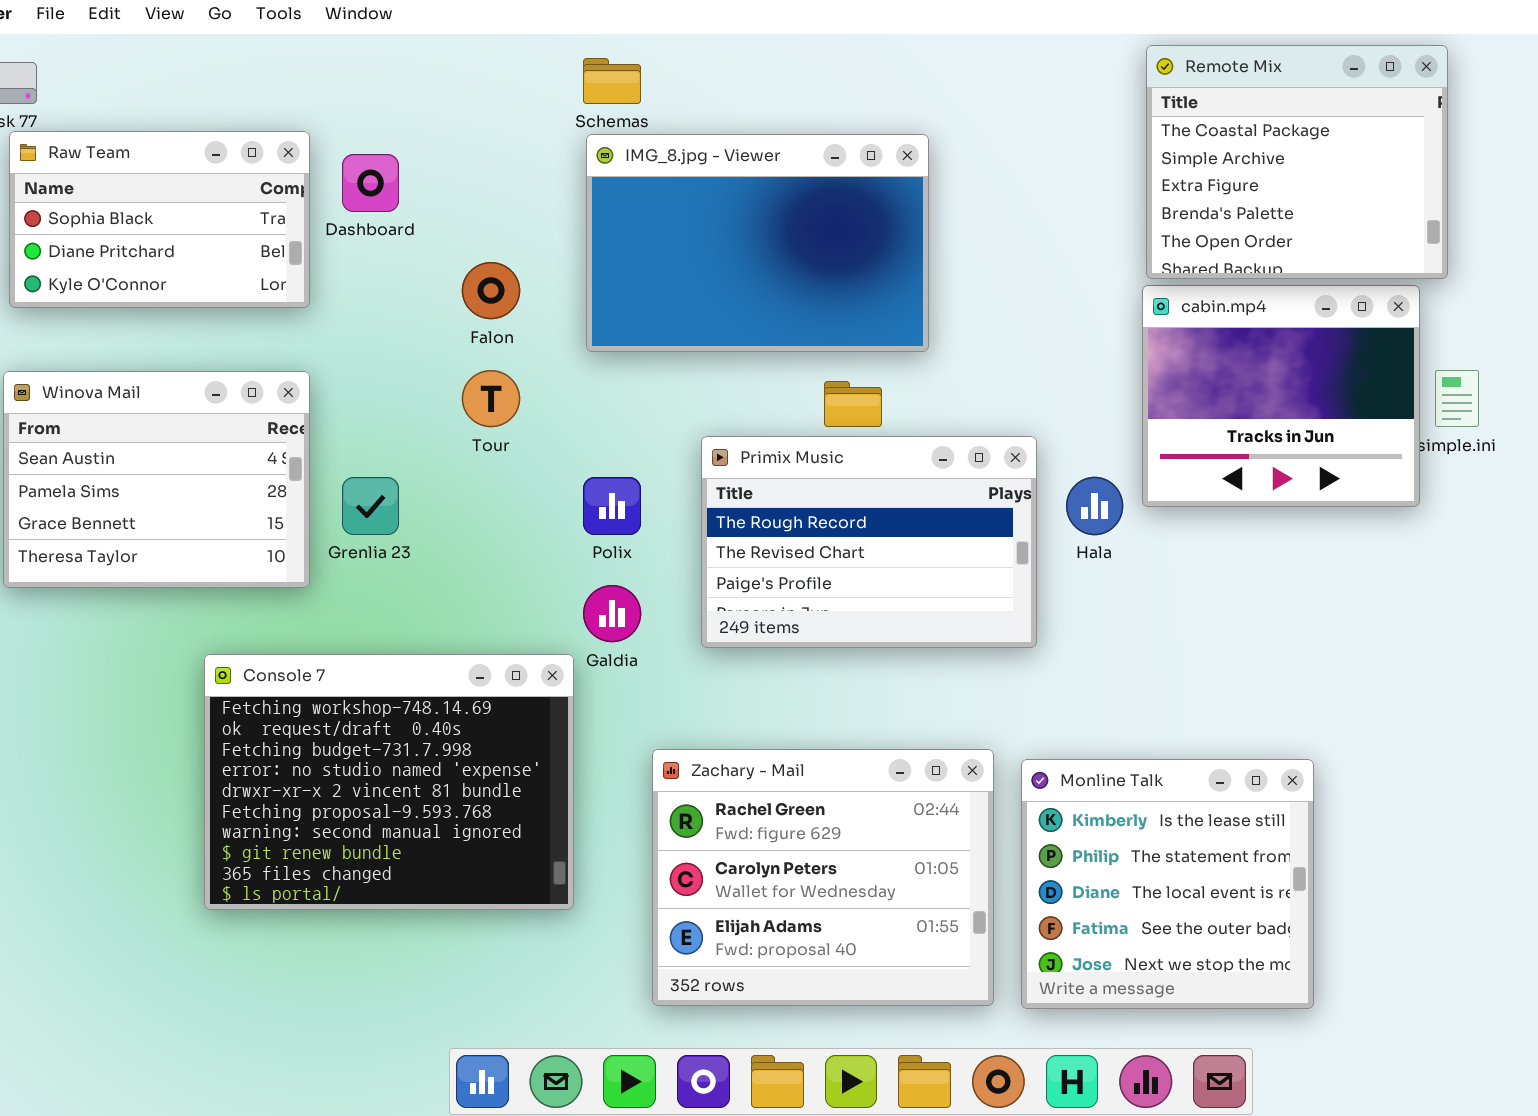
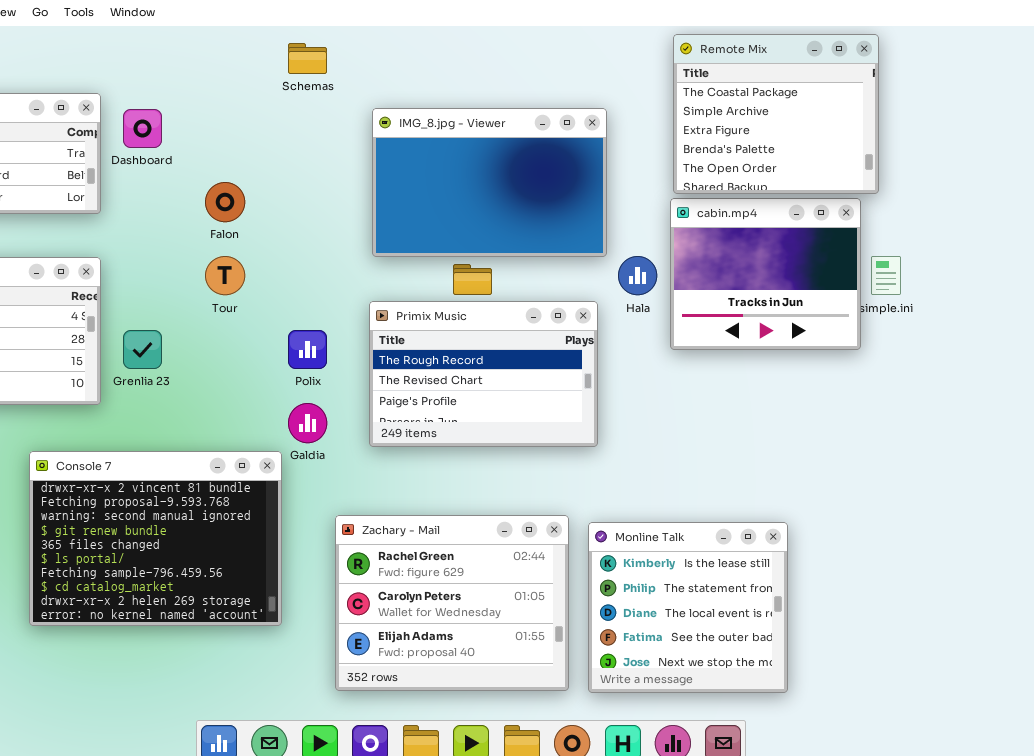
IMG_8.jpg - Viewer: [586,134,929,352] -> [372,108,607,257], moved
Hala: [1066,477,1123,535] -> [618,256,657,295], moved
Console 7: [204,654,574,910] -> [29,451,282,626], scrolled down 4 rows

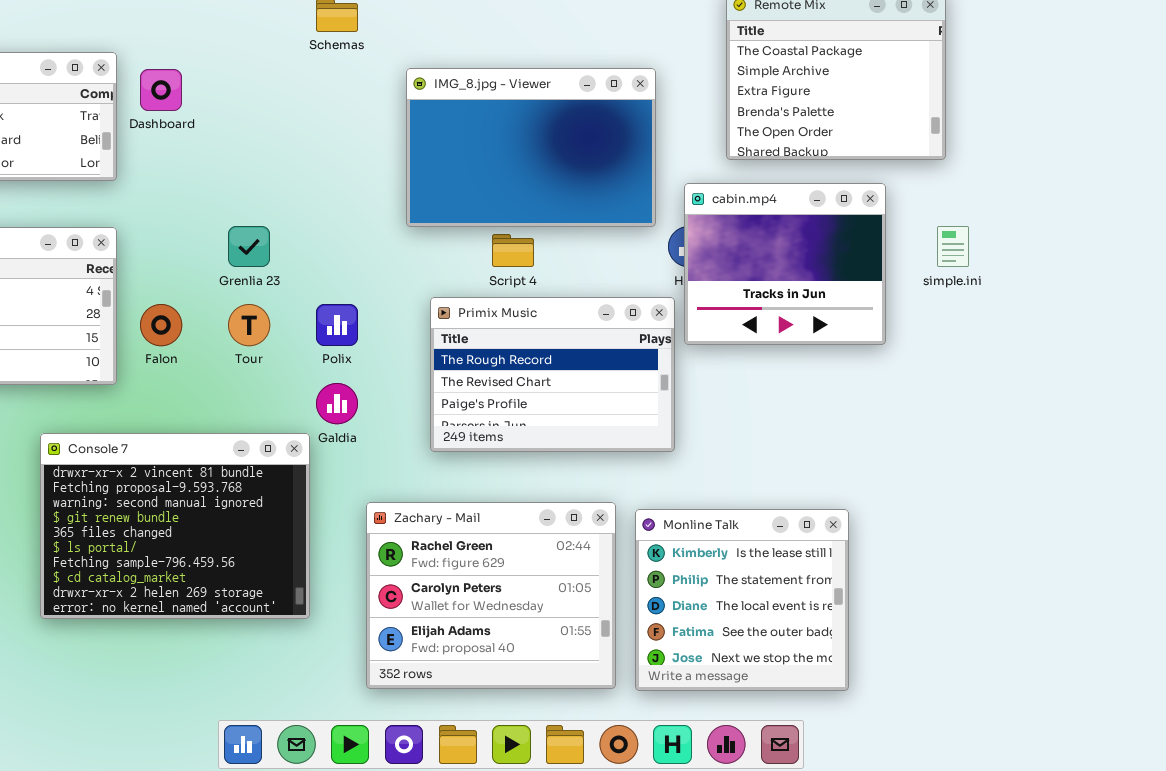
Falon: [205,182,245,222] -> [140,304,182,346], moved
cabin.mp4: [670,198,861,350] -> [684,183,886,345], moved
Tour: [205,256,245,295] -> [228,304,270,346], moved
Primix Music: [369,301,598,447] -> [430,297,675,452], moved
Grenlia 23: [123,330,162,369] -> [228,226,270,267], moved

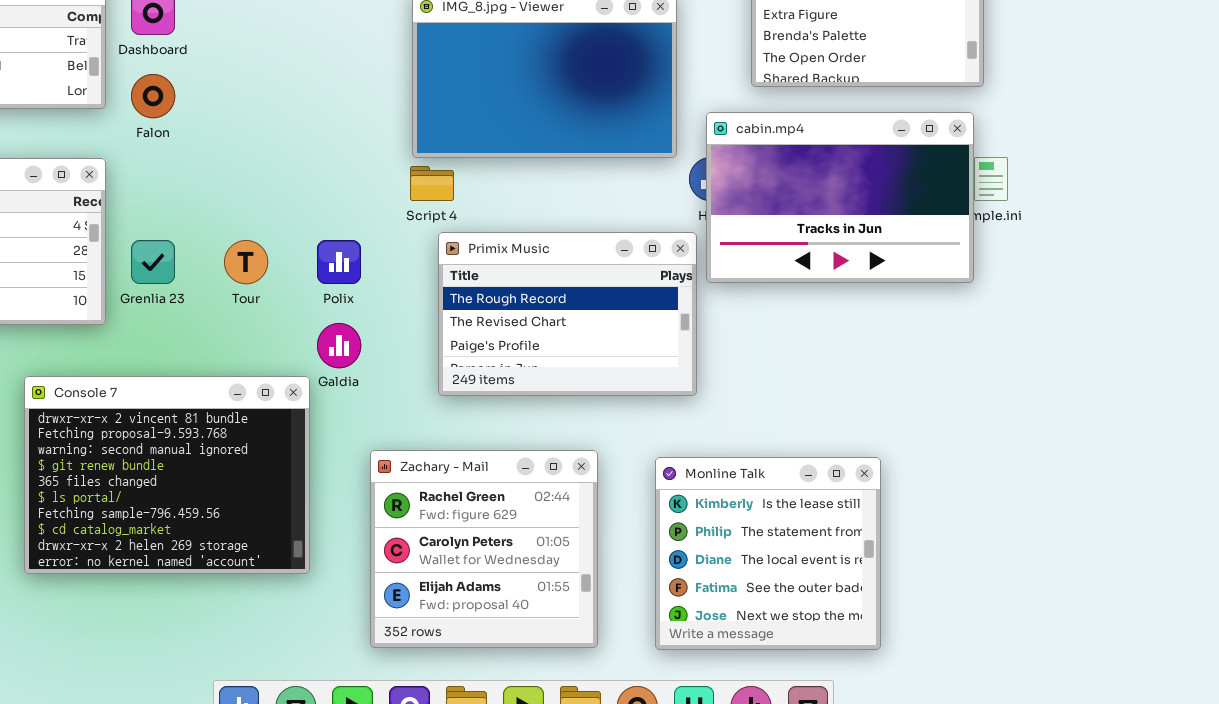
cabin.mp4: [684,183,886,345] -> [706,112,974,283], resized
Grenlia 23: [228,226,270,267] -> [131,240,175,284], moved
Script 4: [492,234,534,267] -> [410,166,454,201], moved
Falon: [140,304,182,346] -> [131,74,175,118], moved
Zachary - Mail: [366,502,616,689] -> [370,450,598,648], resized

